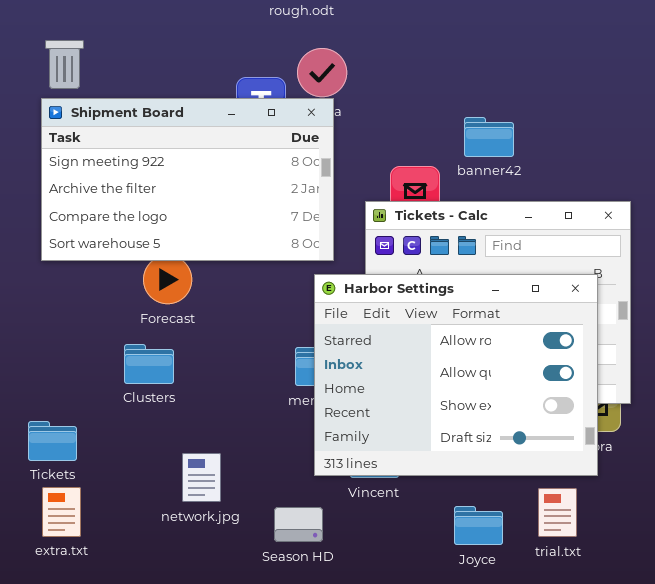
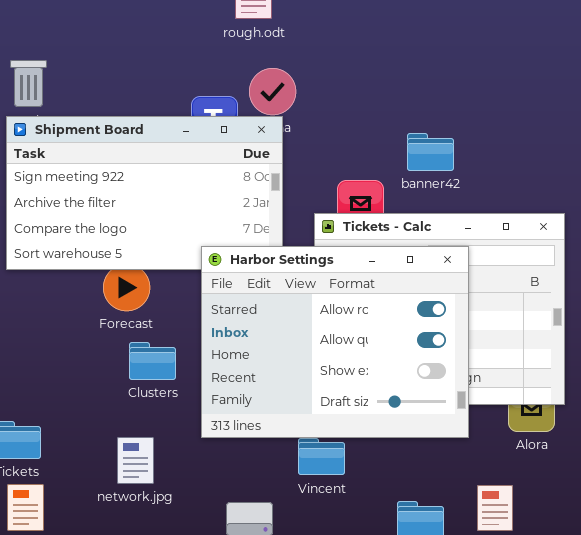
Harbor Settings: [314,274,598,476] -> [201,246,469,438], moved
Clusters: [124,344,174,384] -> [129,342,176,380], moved
network.jpg: [182,453,221,502] -> [117,437,154,484], moved

